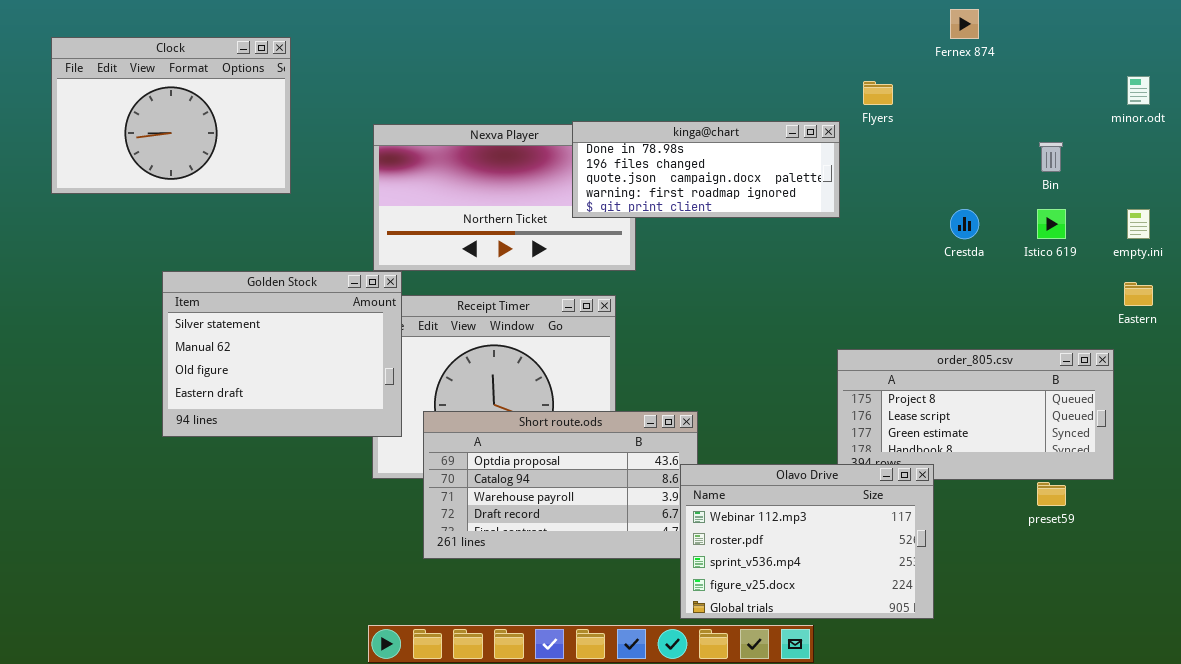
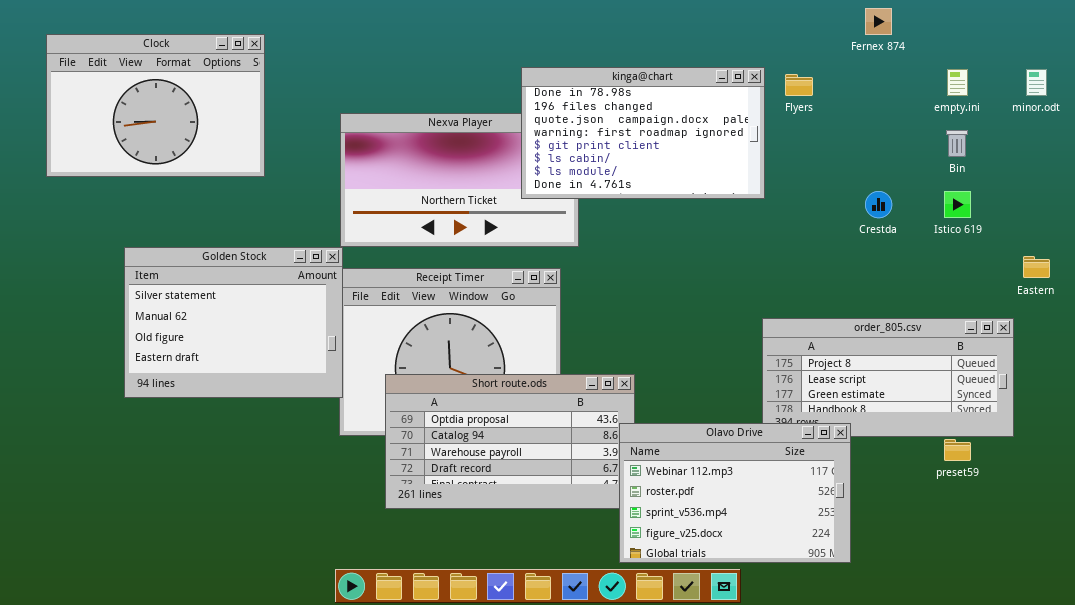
kinga@chart: [572,121,840,218] -> [521,67,765,199], resized
empty.ini: [1127,209,1150,239] -> [947,69,968,96], moved
Golden Stock: [162,271,402,437] -> [124,247,343,398], moved

